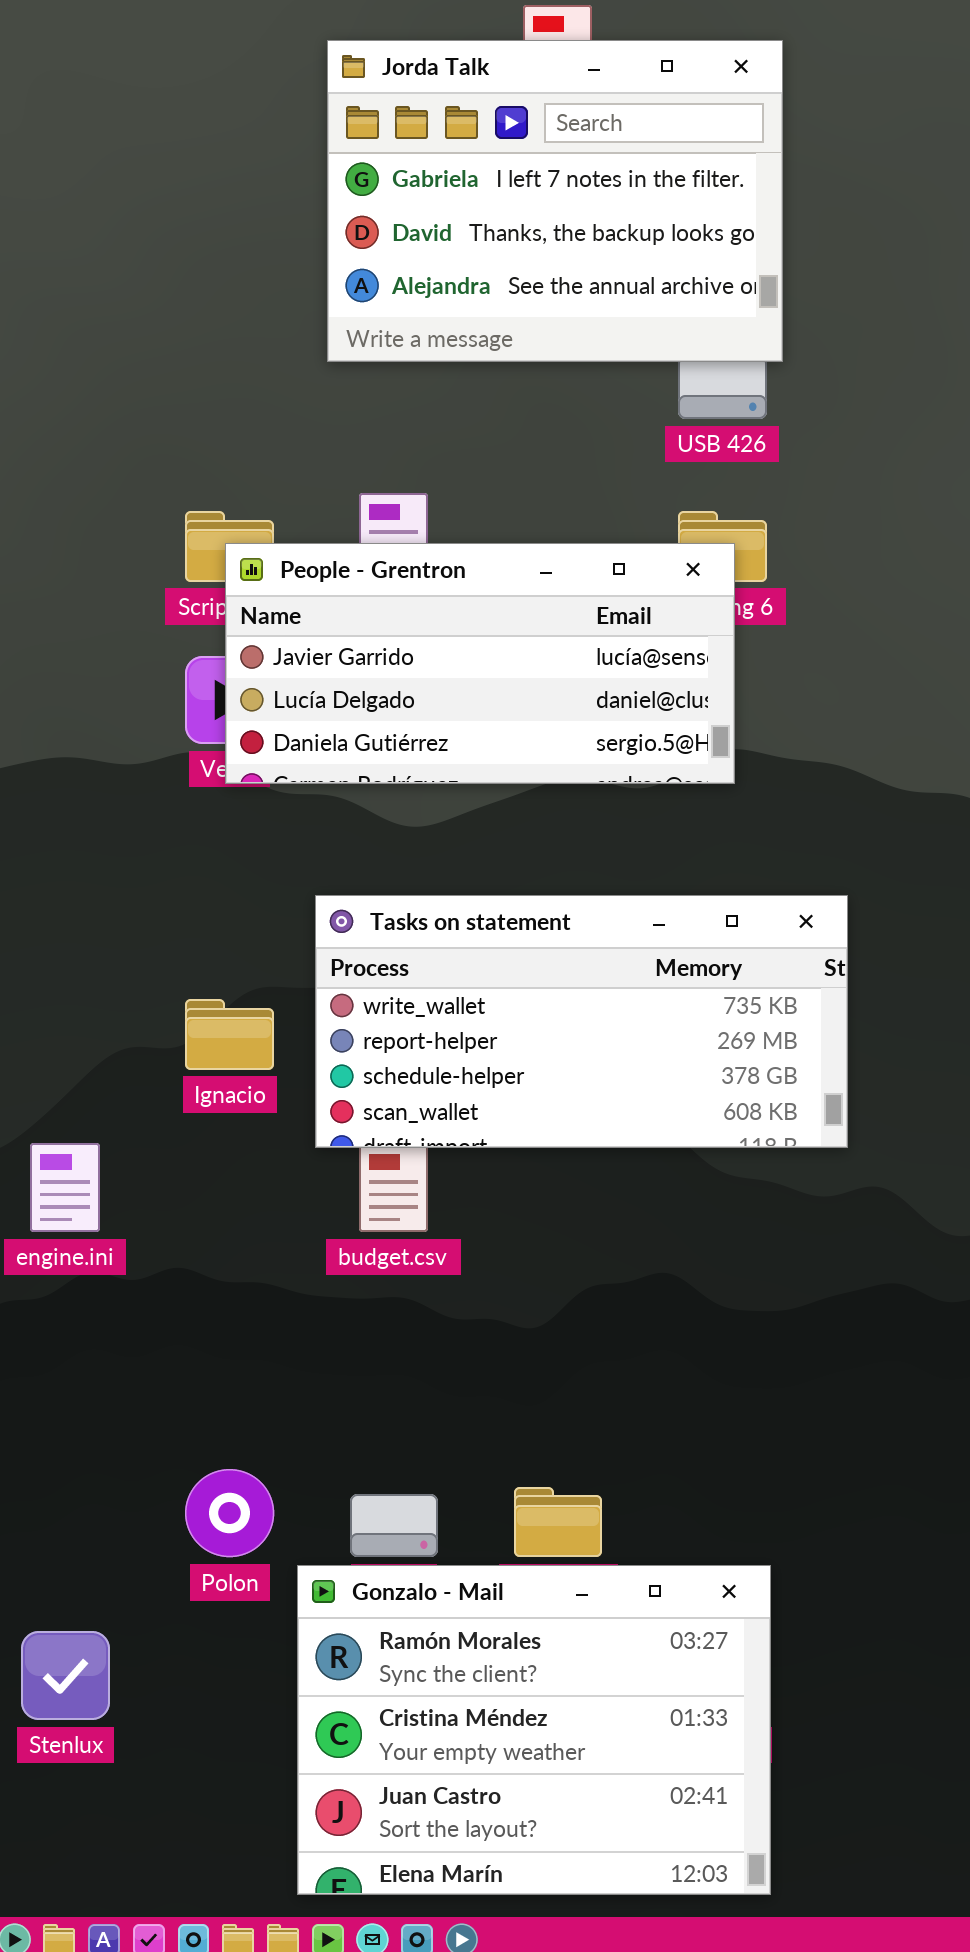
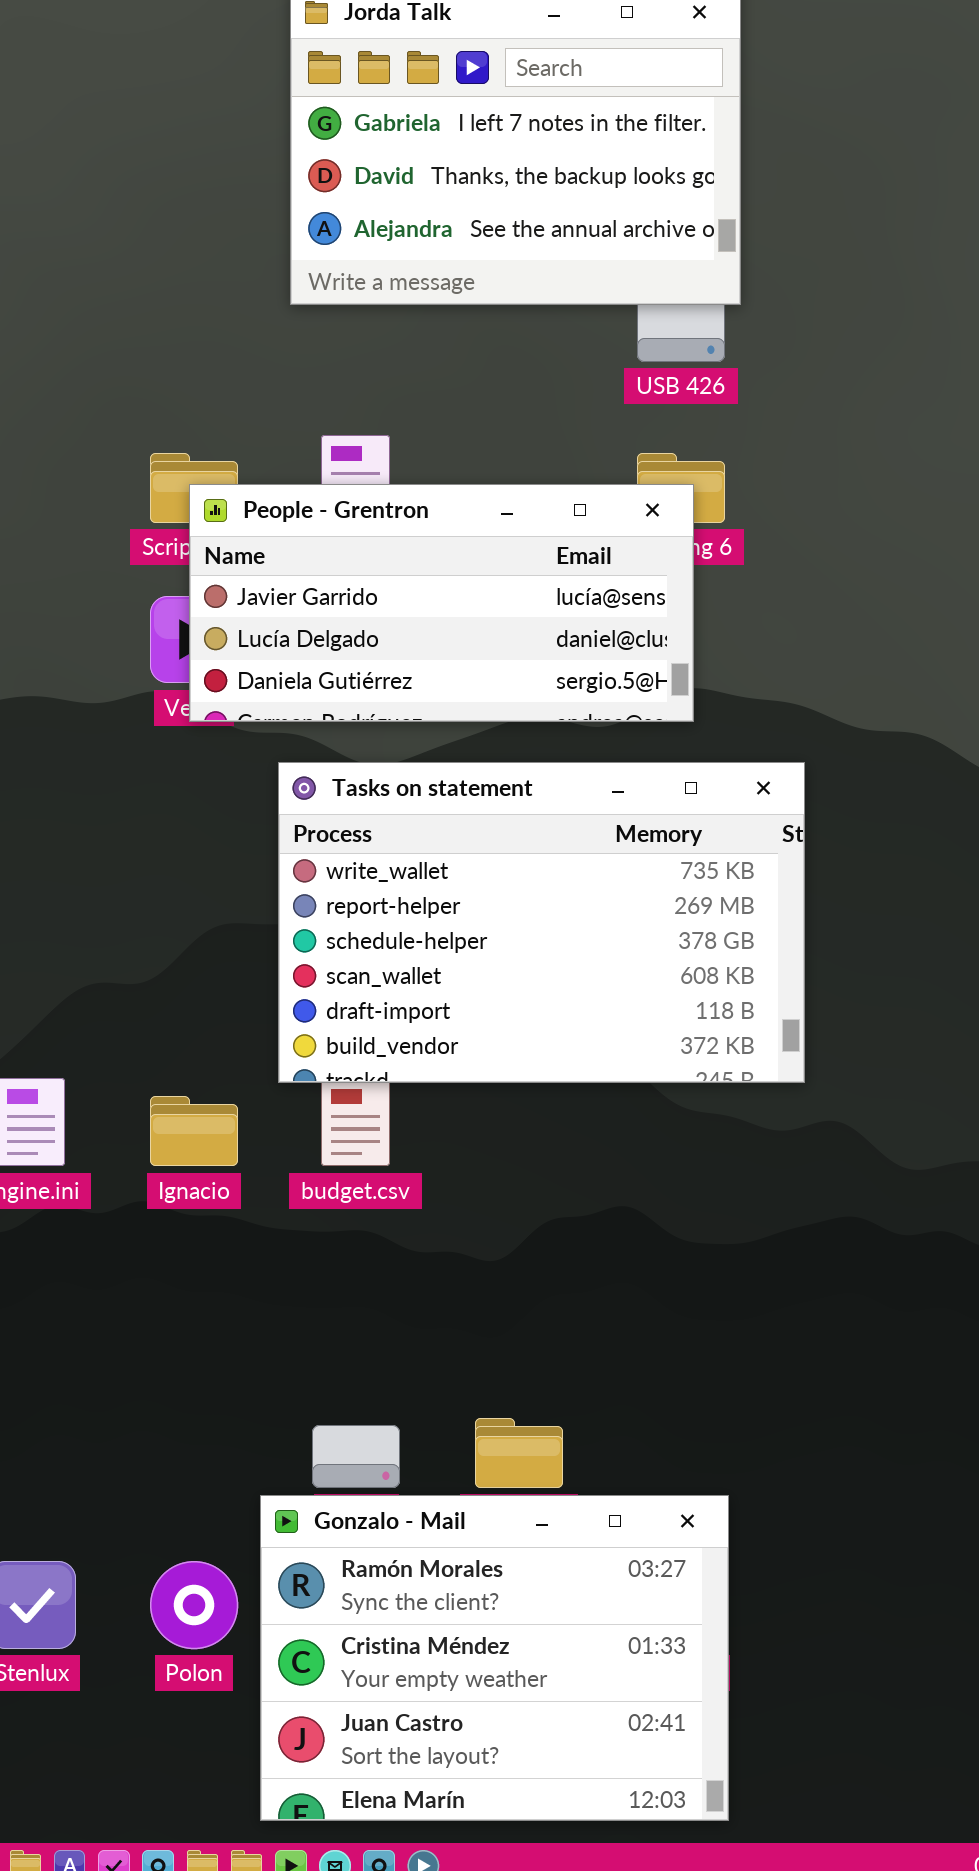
Tasks on statement: [315,895,848,1148] -> [278,762,805,1083], resized
Ignacio: [185,999,274,1070] -> [150,1096,238,1166], moved
Polon: [185,1469,274,1557] -> [150,1561,238,1649], moved

